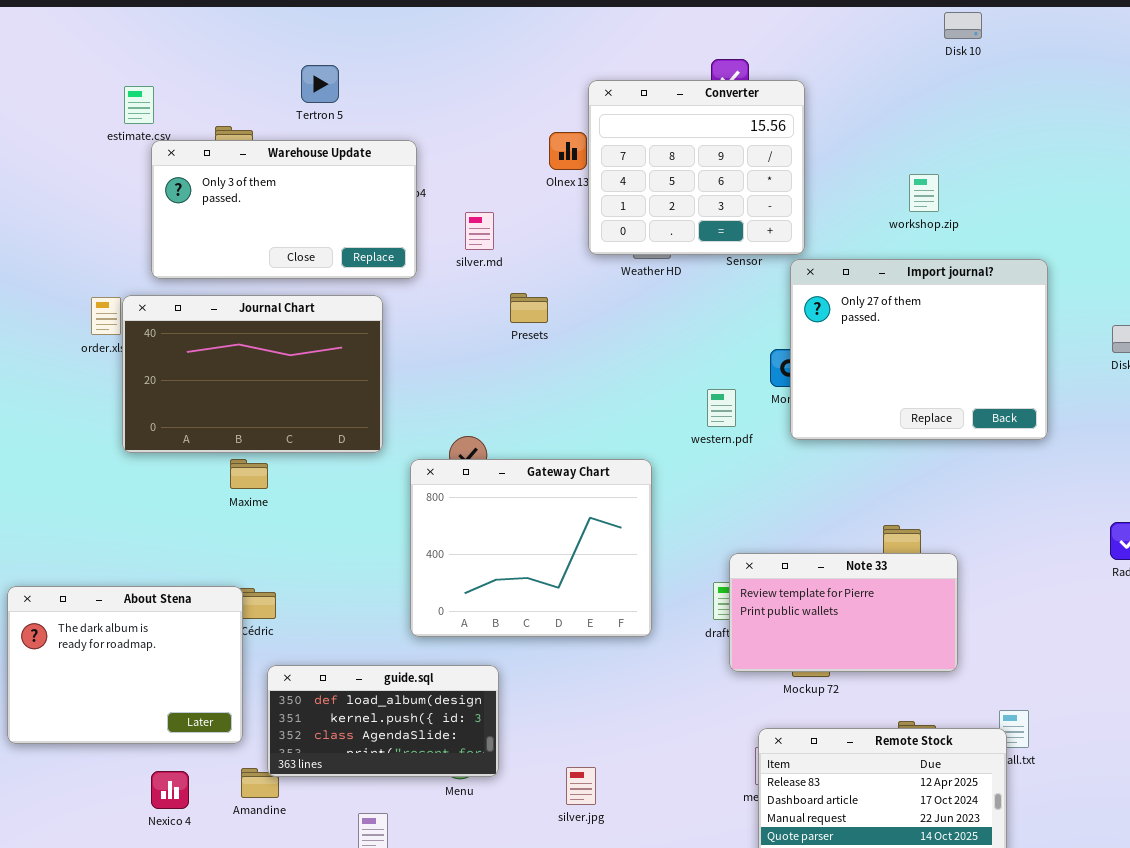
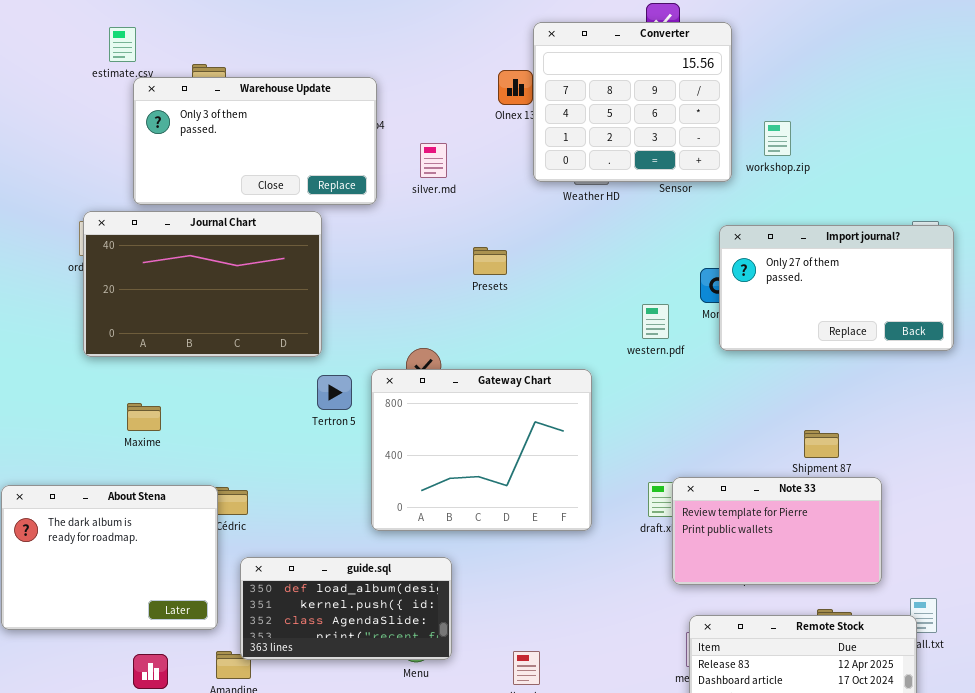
Tertron 5: [301,65,339,103] -> [317,375,352,410], moved
workshop.zip: [909,174,939,212] -> [764,121,791,156], moved
Import journal?: [790,259,1048,440] -> [719,225,954,351], resized
Presets: [510,293,548,323] -> [473,247,507,275], moved
Journal Chart: [122,295,383,453] -> [83,211,322,357], moved
Maxime: [230,459,268,489] -> [127,403,161,431], moved
Note 33: [729,553,958,672] -> [672,477,882,585], moved

